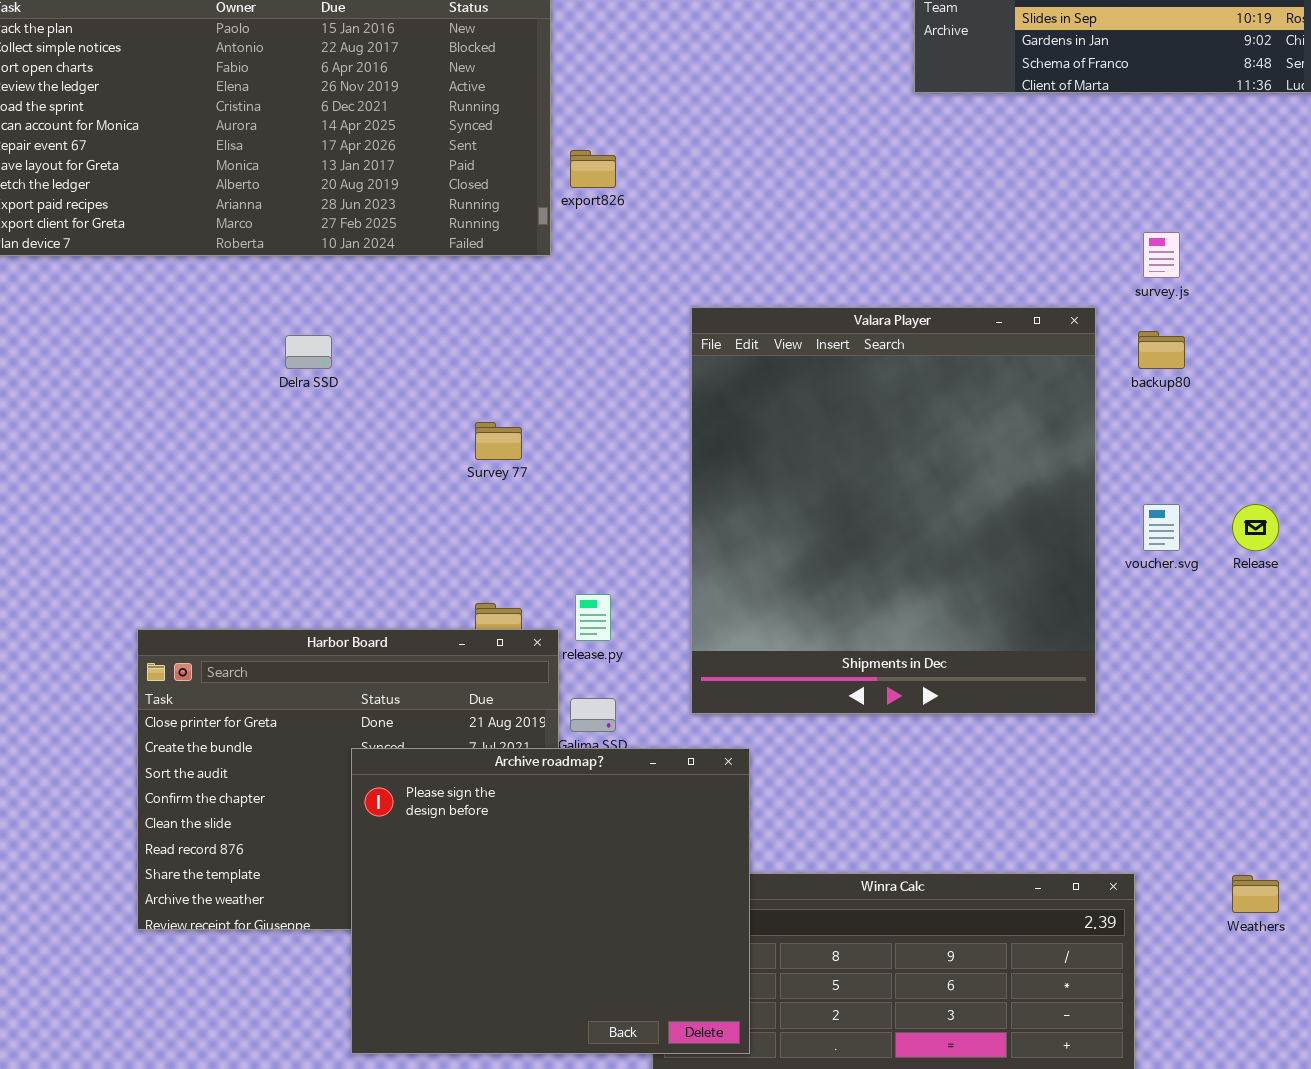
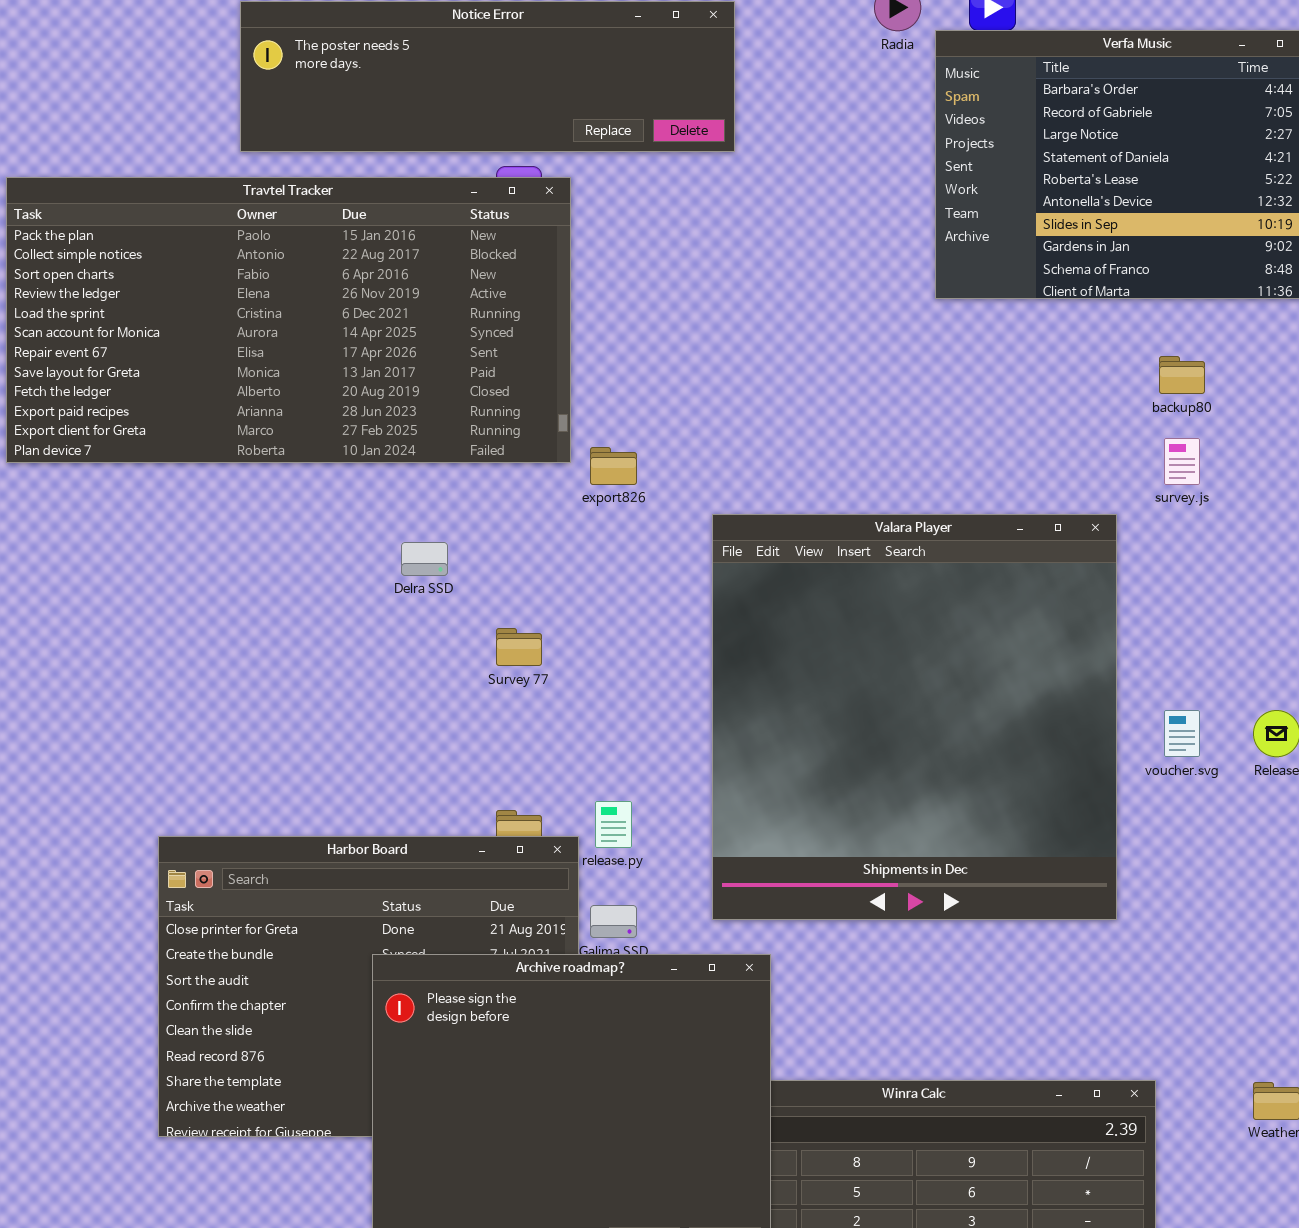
export826: [570,150,616,188] -> [590,447,637,485], moved
backup80: [1138,331,1185,369] -> [1159,356,1205,394], moved
Delra SSD: [285,335,332,369] -> [401,542,448,576], moved

